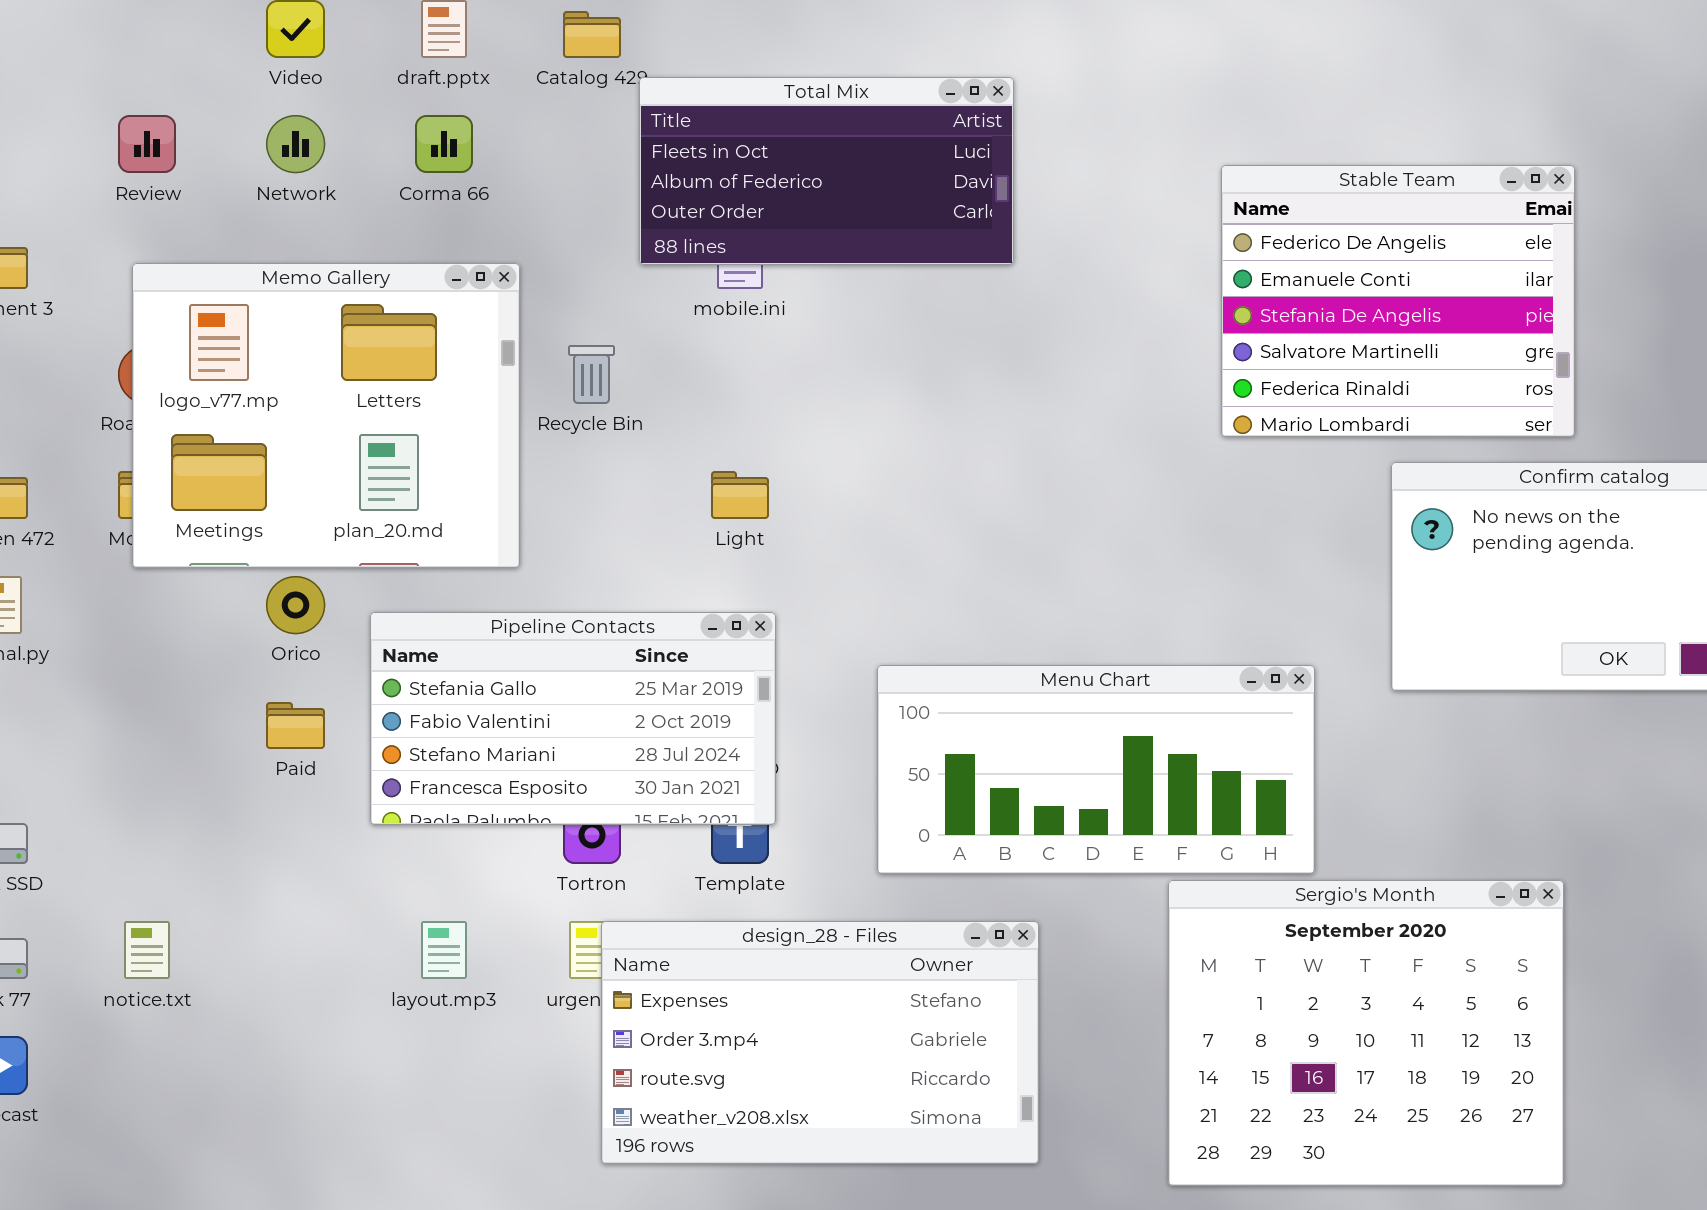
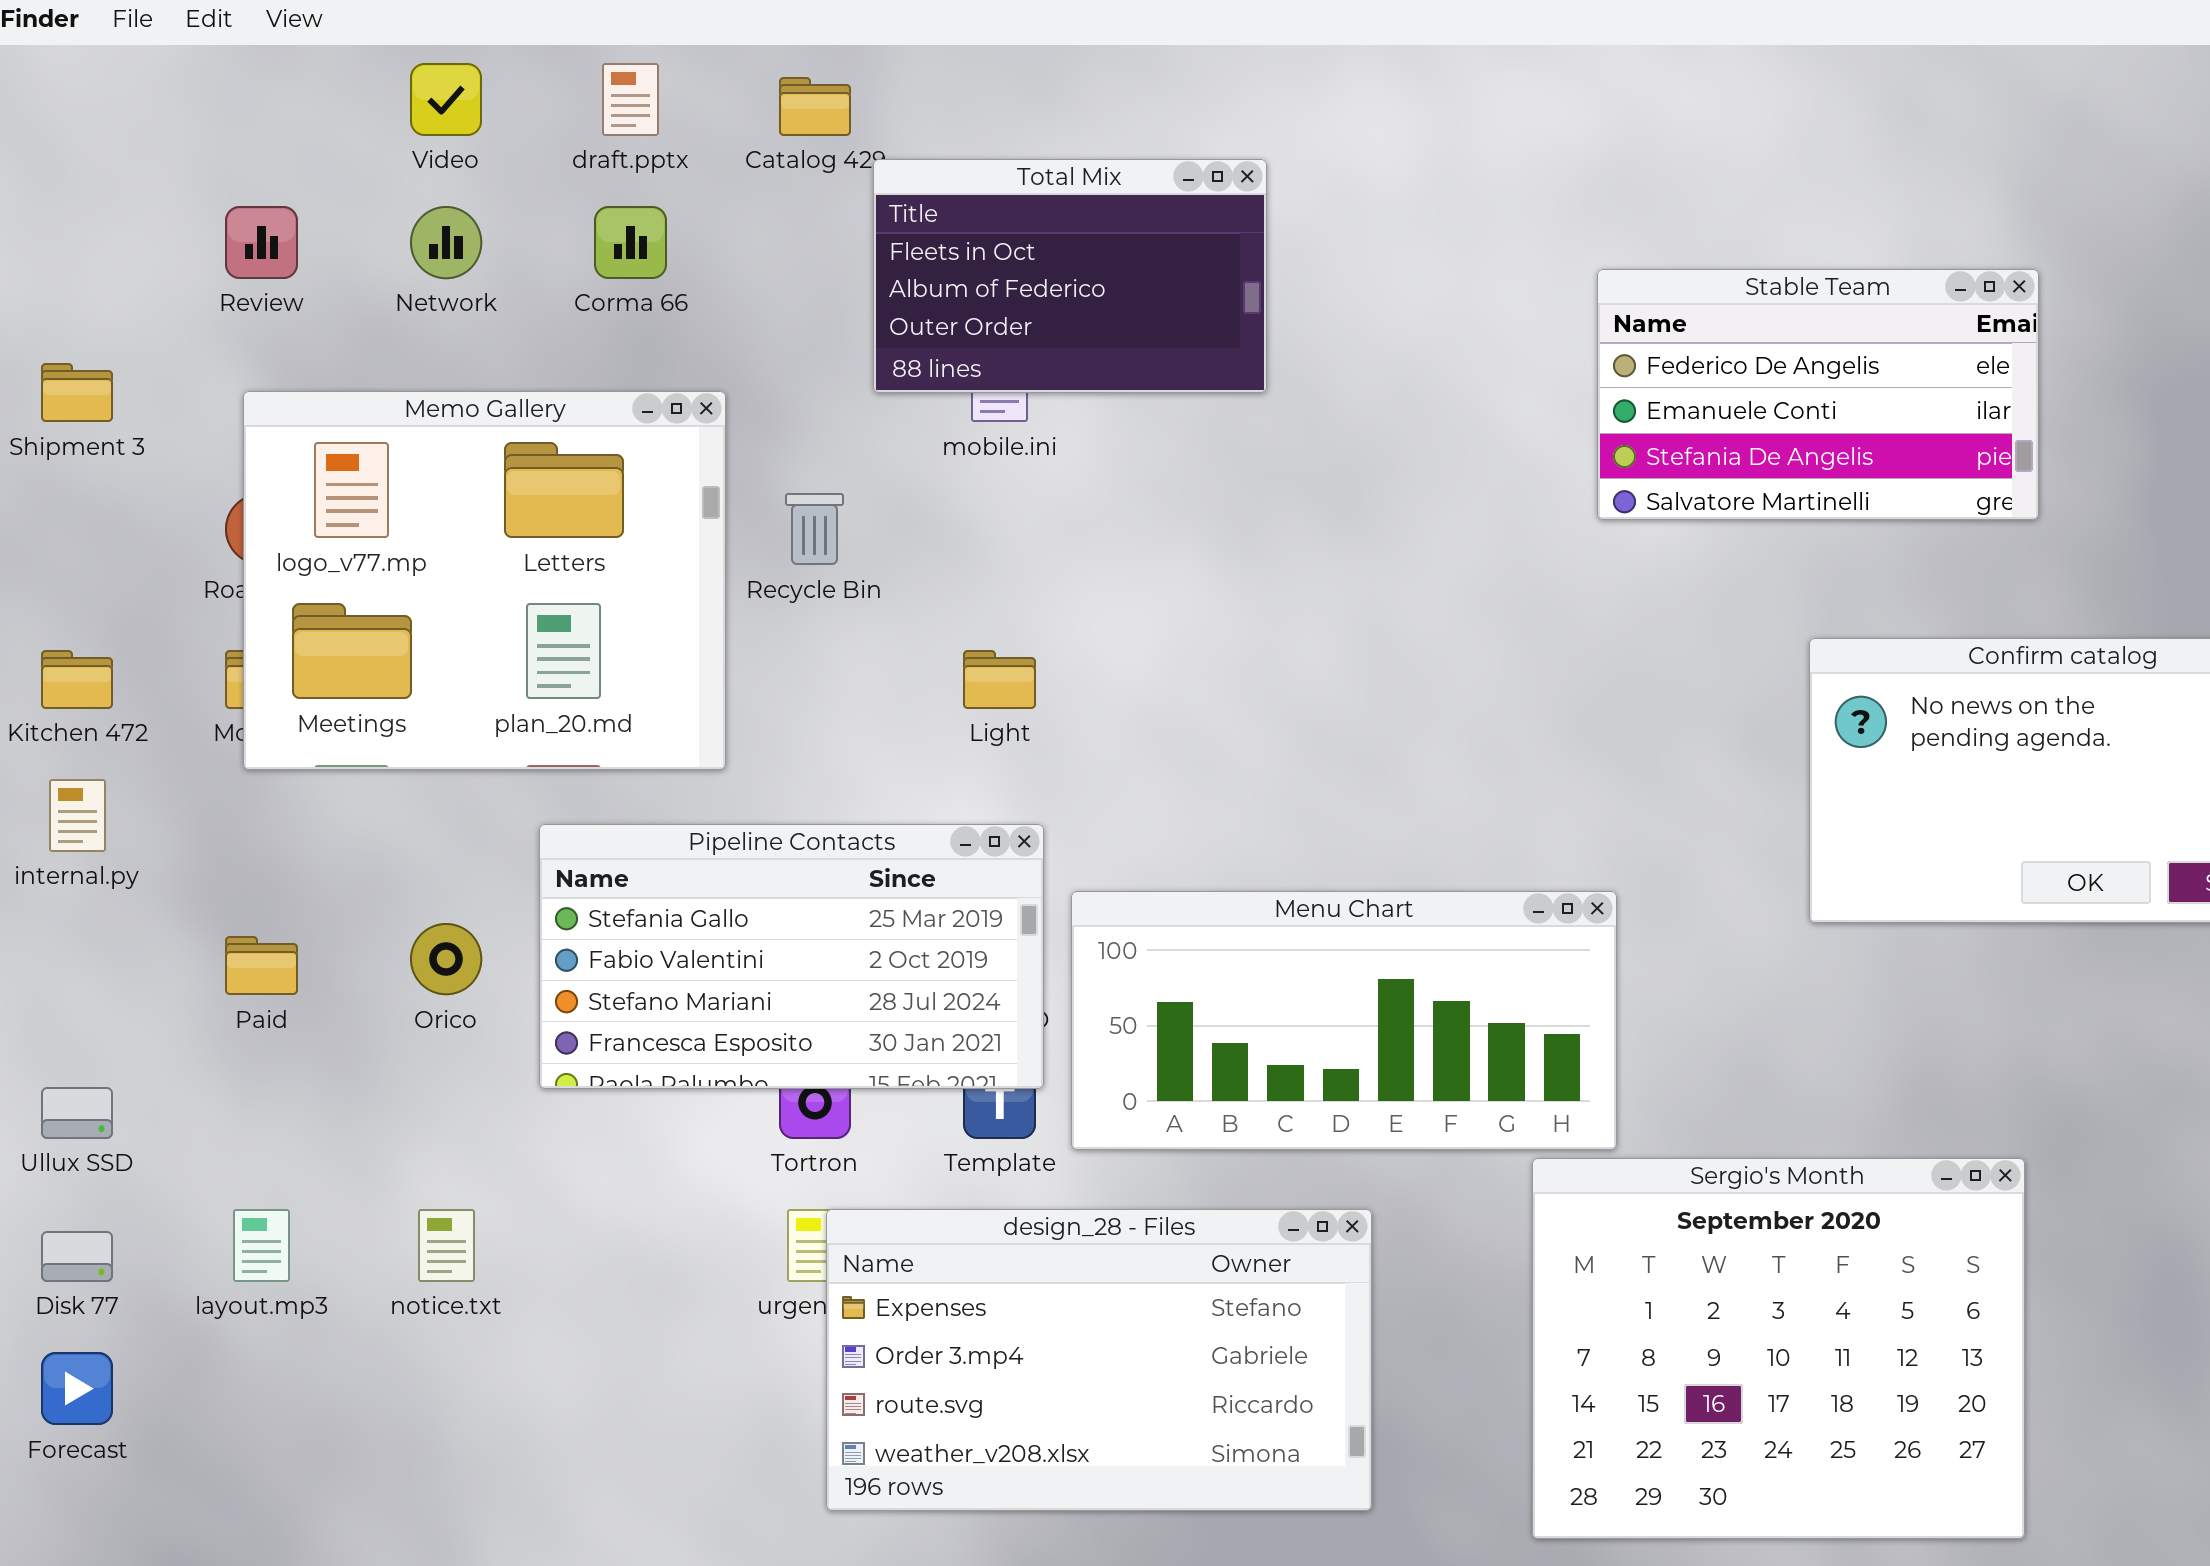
Total Mix: [639,77,1014,265] -> [873,159,1267,393], resized
Stable Team: [1221,165,1575,437] -> [1597,269,2039,520], resized
Orico: [266,576,325,634] -> [410,923,482,995], moved
Menu Chart: [877,665,1315,874] -> [1071,891,1617,1150], moved
Paid: [266,702,325,749] -> [225,936,298,995], moved
notice.txt: [124,921,170,979] -> [418,1209,475,1282], moved
layout.mp3: [421,921,467,979] -> [233,1209,290,1282], moved

